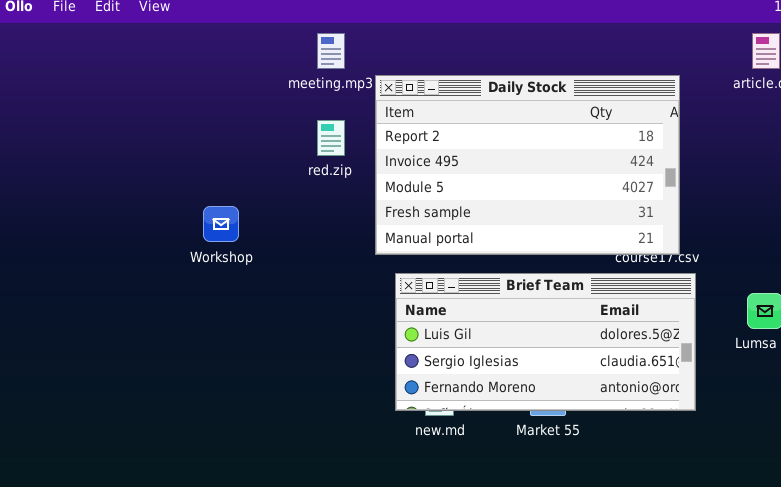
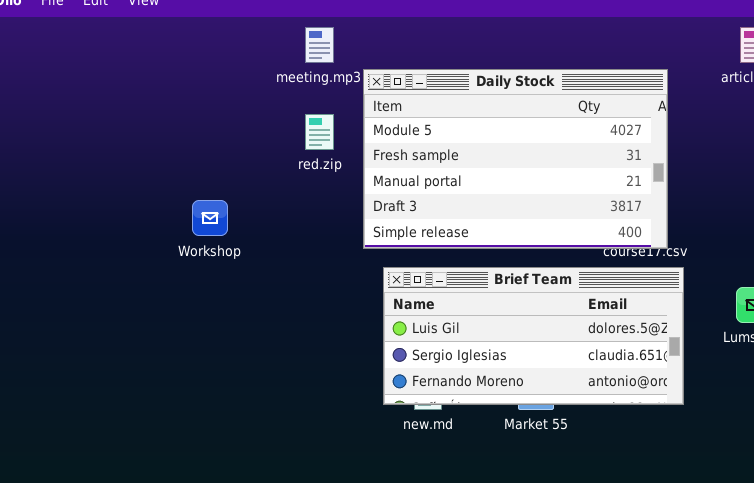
Daily Stock: [375,75,680,255] -> [363,69,668,249], scrolled down 2 rows

